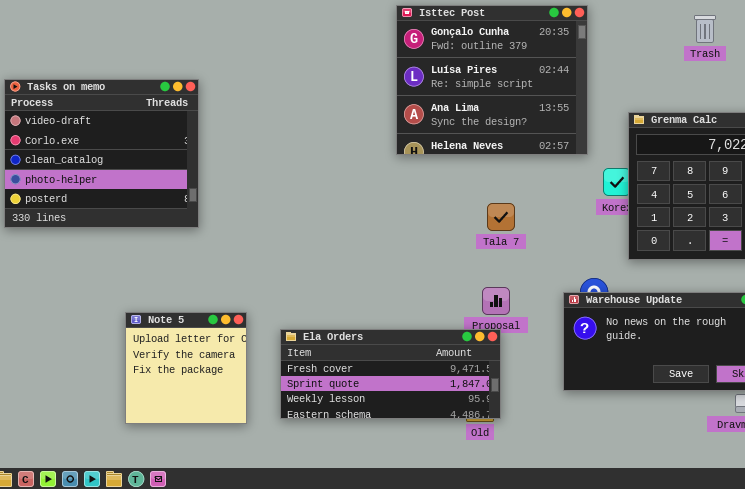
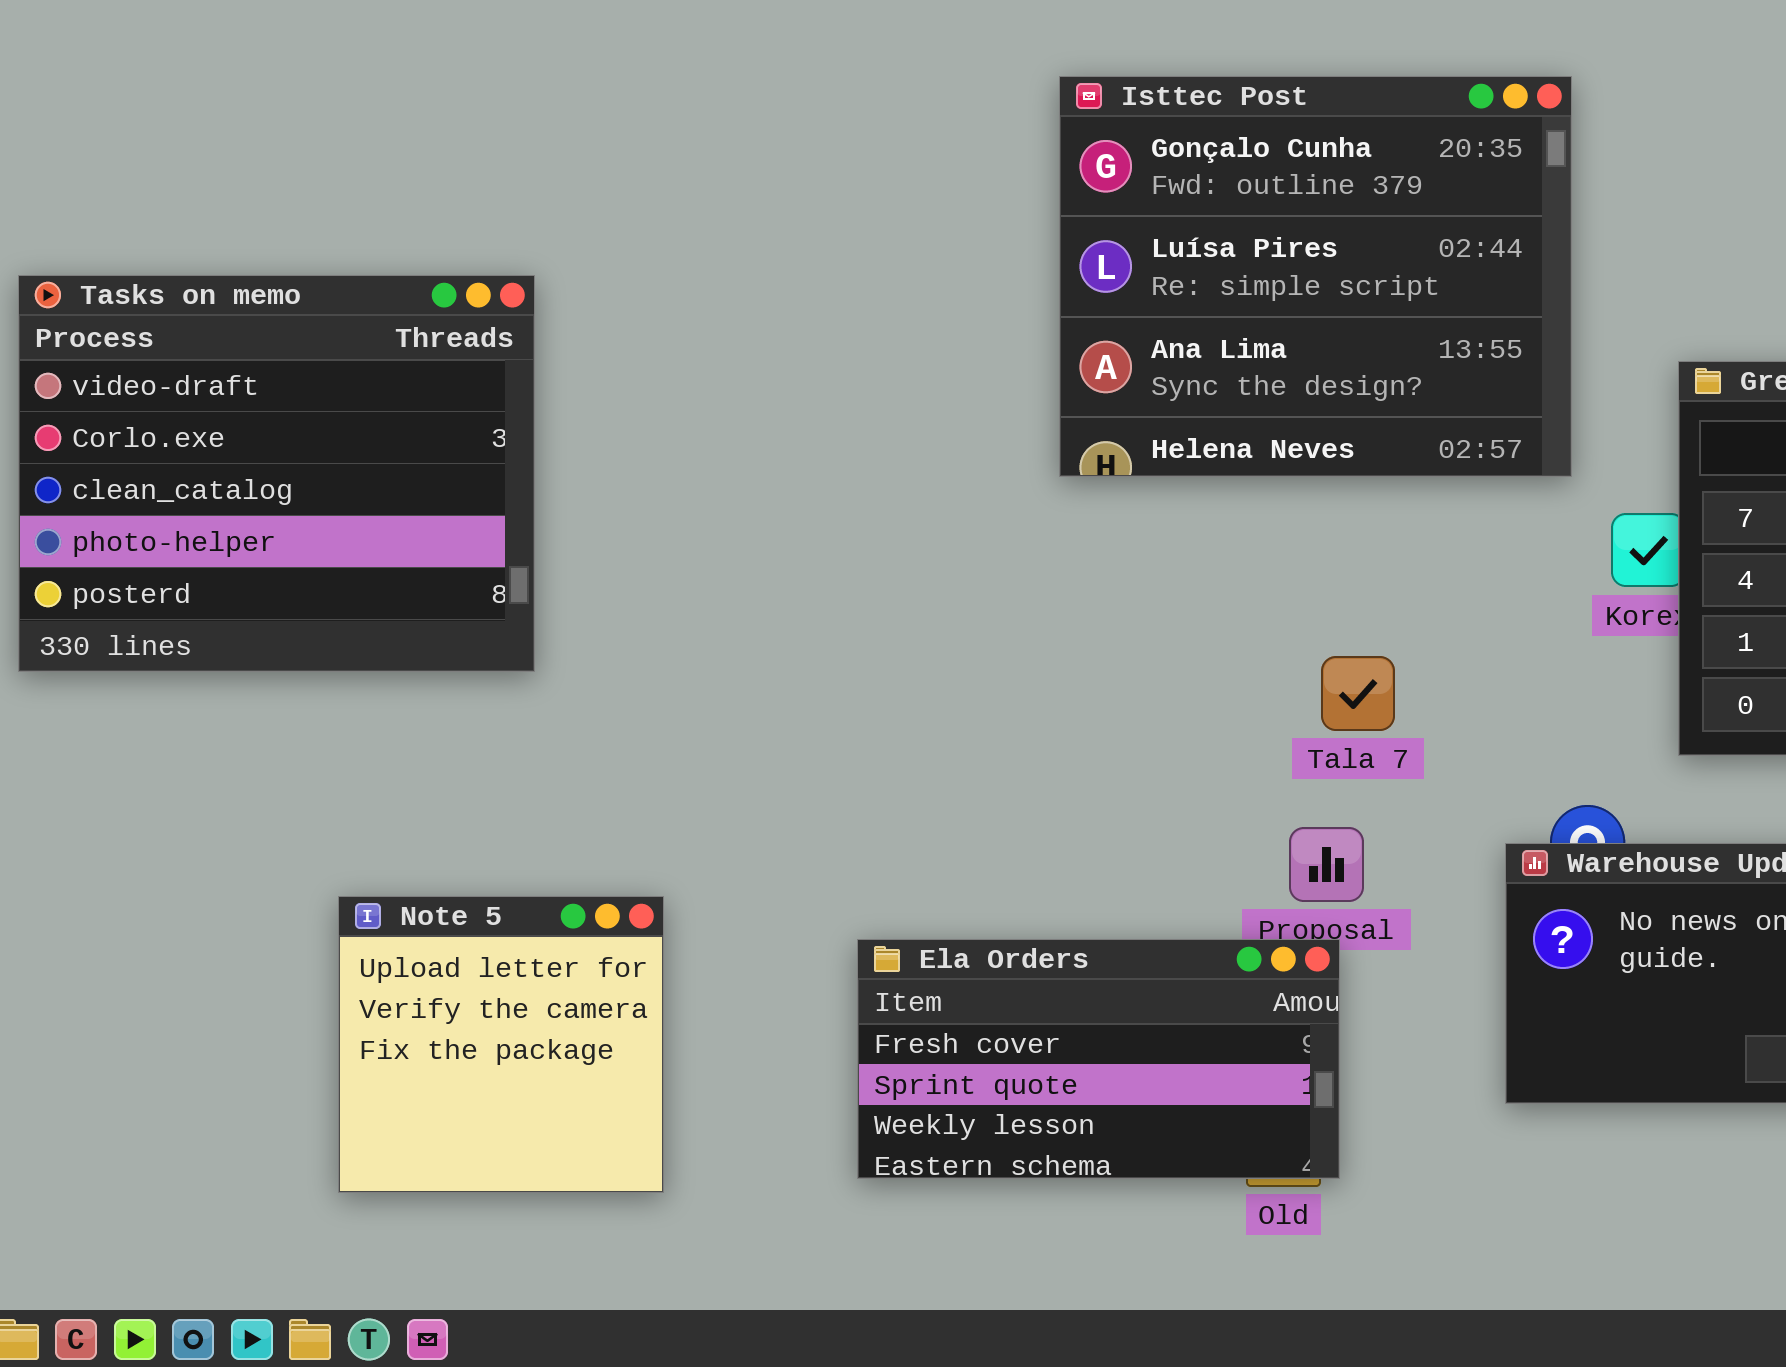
Tala 7: [487,203,515,231] -> [1321,656,1395,731], moved
Ela Orders: [280,329,501,419] -> [857,939,1340,1179], resized

